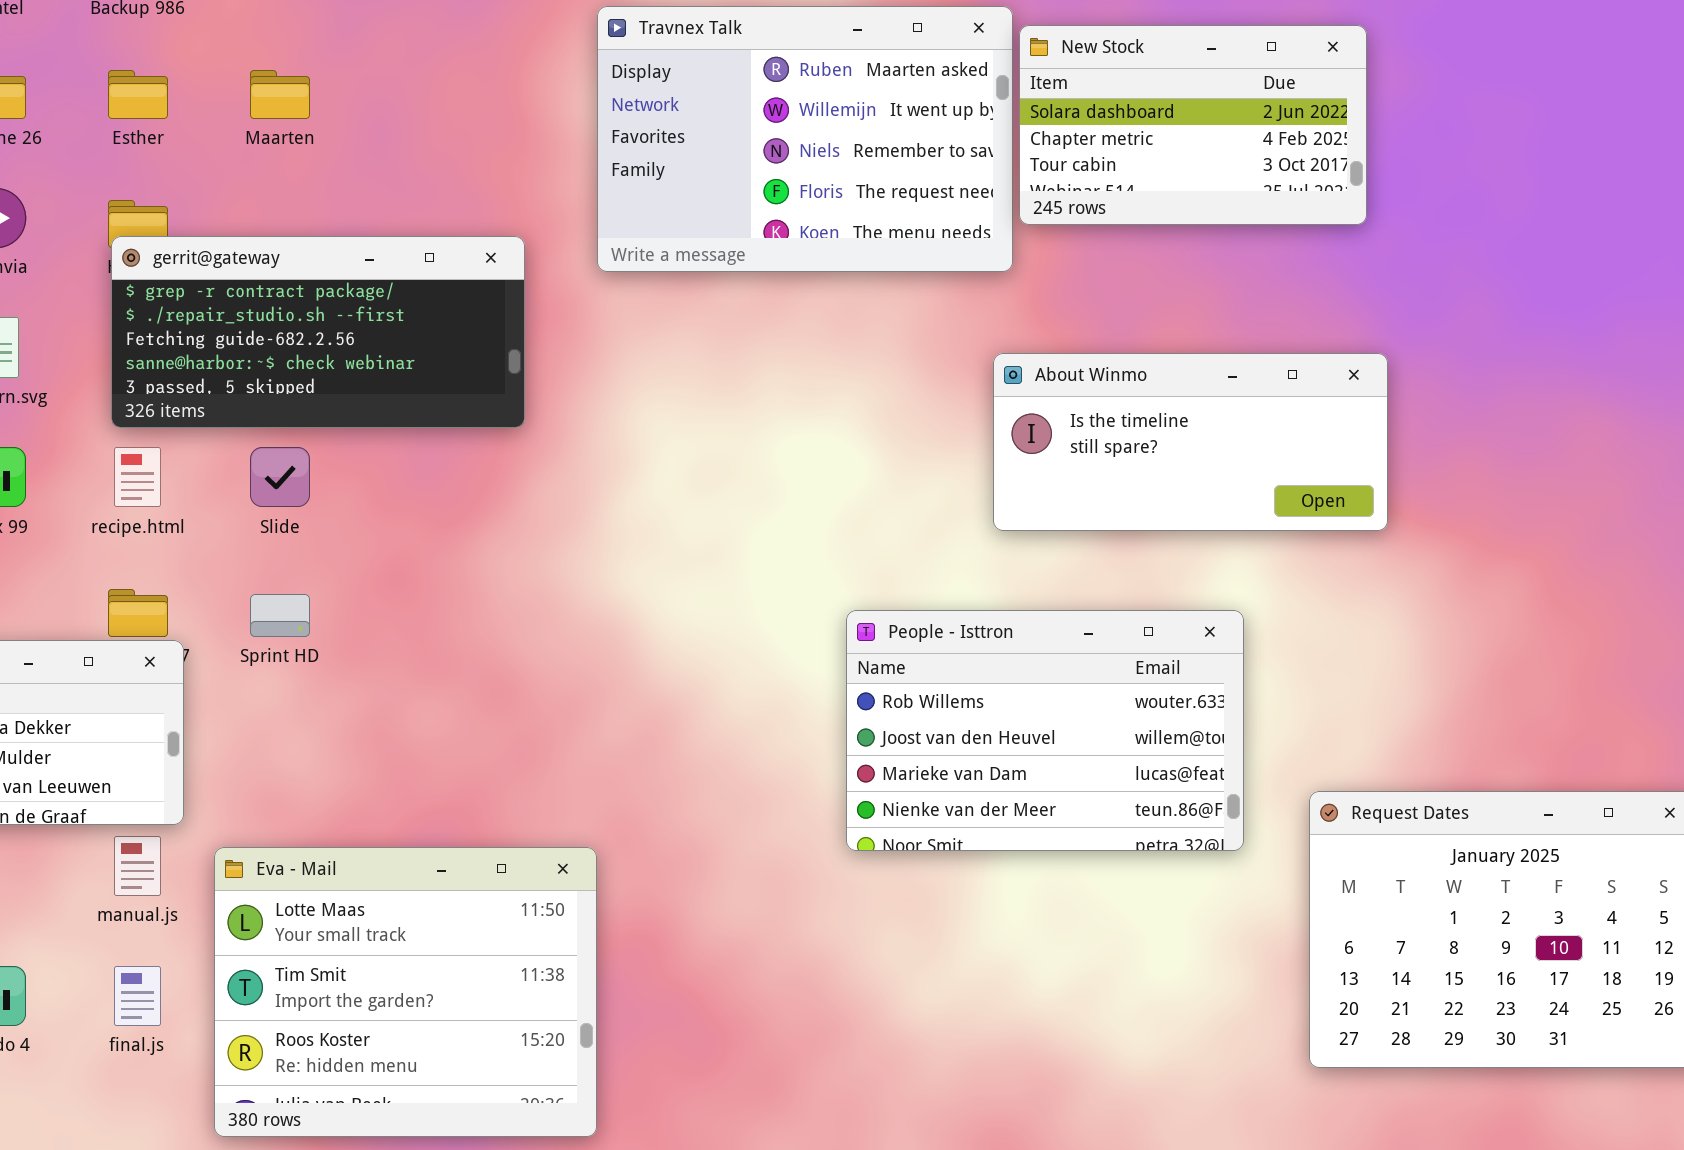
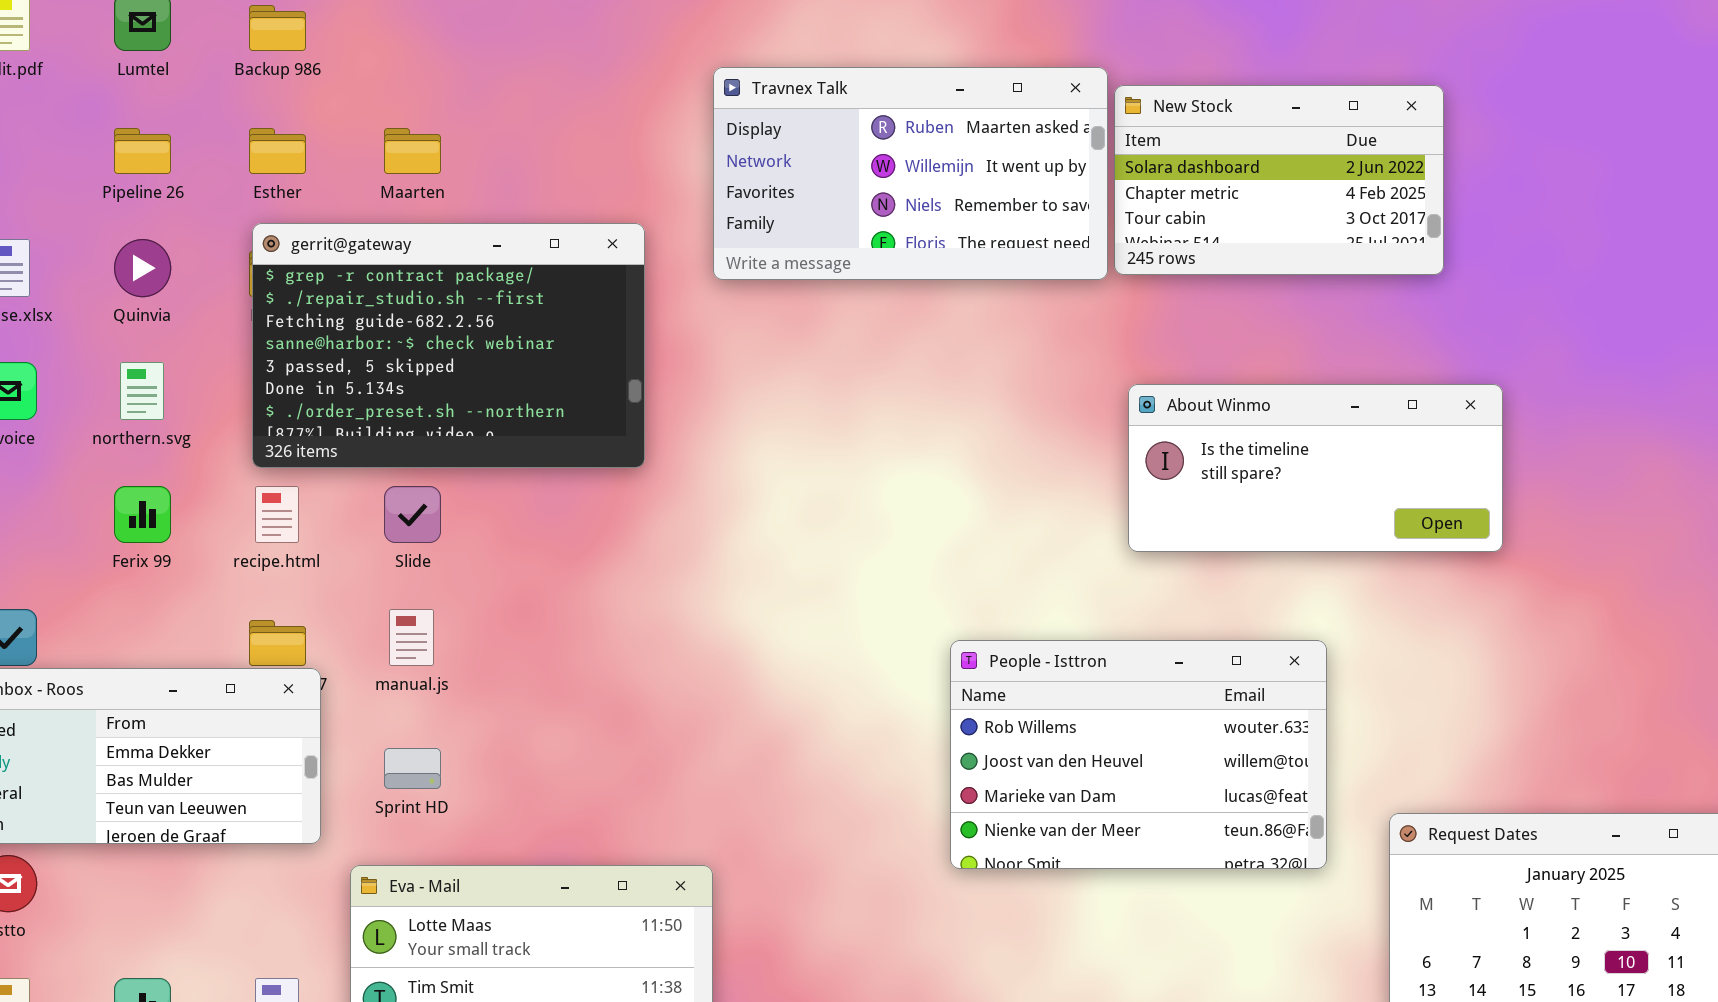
Travnex Talk: [597,6,1013,272] -> [713,67,1108,280], resized
gerrit@gateway: [111,236,525,428] -> [252,223,645,468], resized
About Winmo: [993,353,1388,531] -> [1128,384,1503,552], moved
Sprint HD: [250,594,310,637] -> [384,748,441,789], moved
manual.js: [114,836,161,896] -> [389,609,434,666], moved

